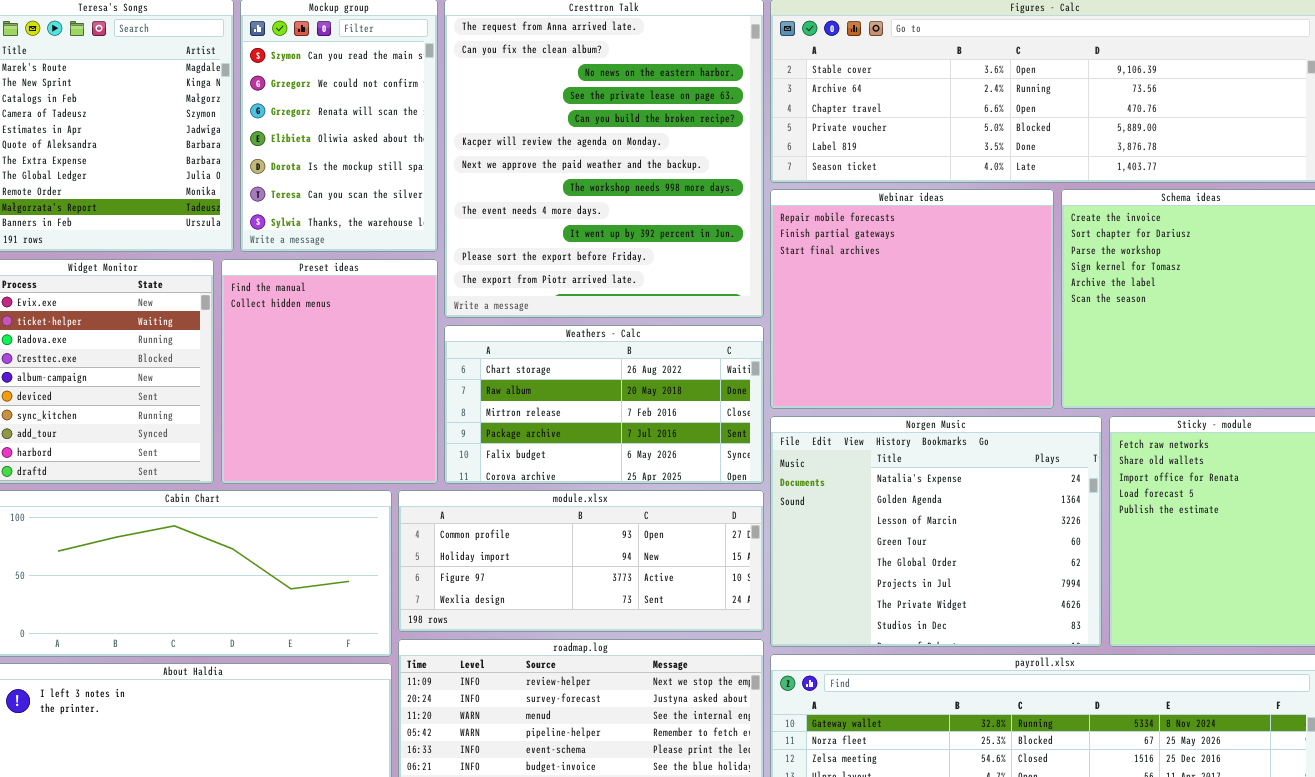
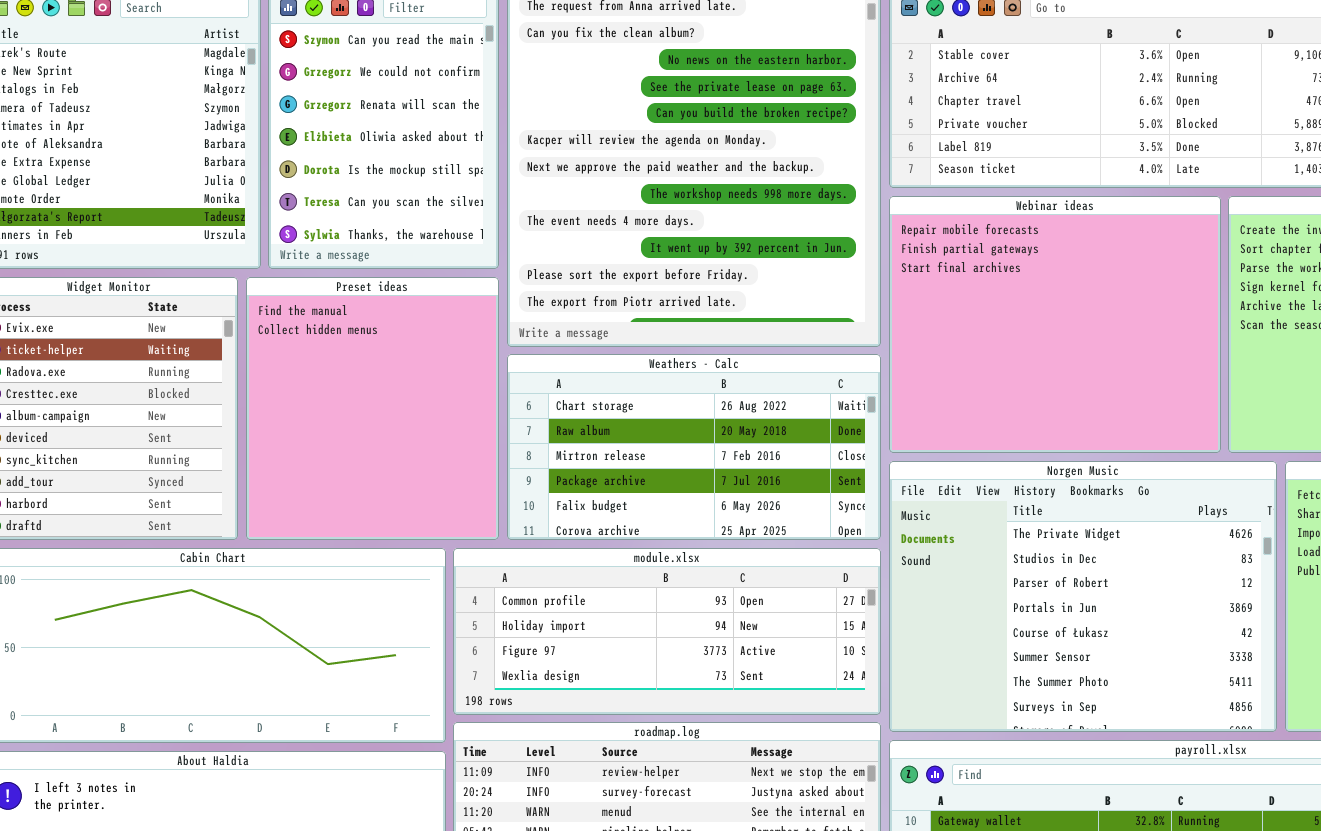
Norgen Music: [770,416,1102,647] -> [889,461,1277,732], scrolled down 6 rows

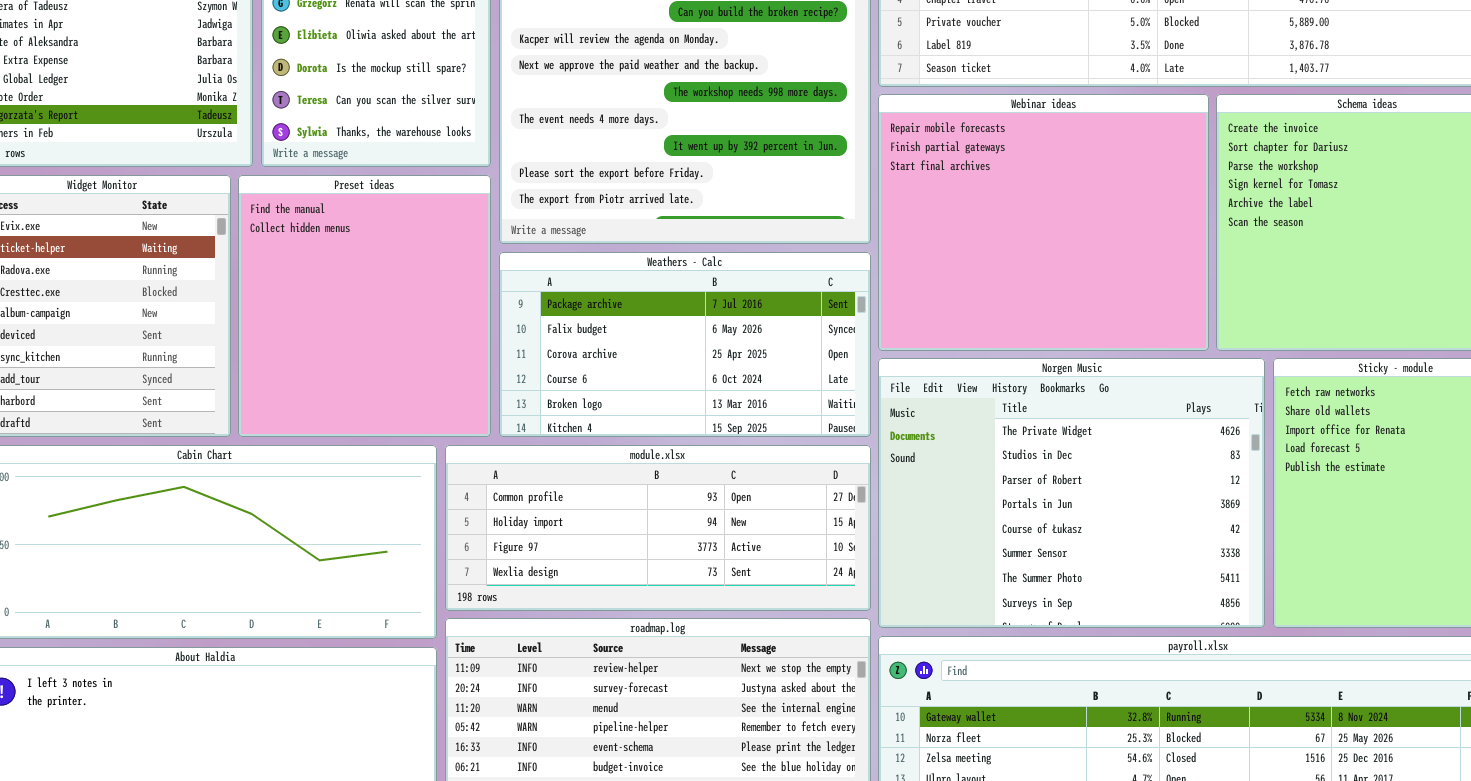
Weathers - Calc: [507,354,881,540] -> [499,252,871,437], scrolled down 3 rows

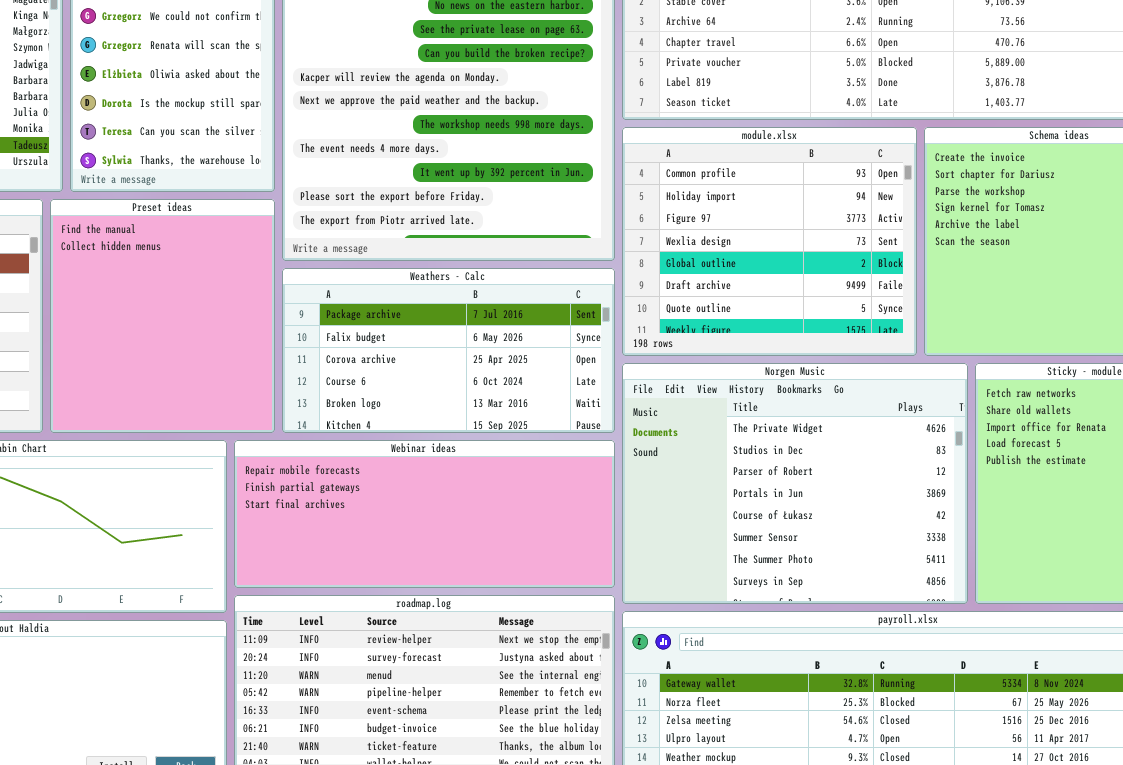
Webinar ideas: [878,94,1209,351] -> [234,440,615,588], moved, resized
module.xlsx: [445,445,871,611] -> [622,127,917,356], moved, resized

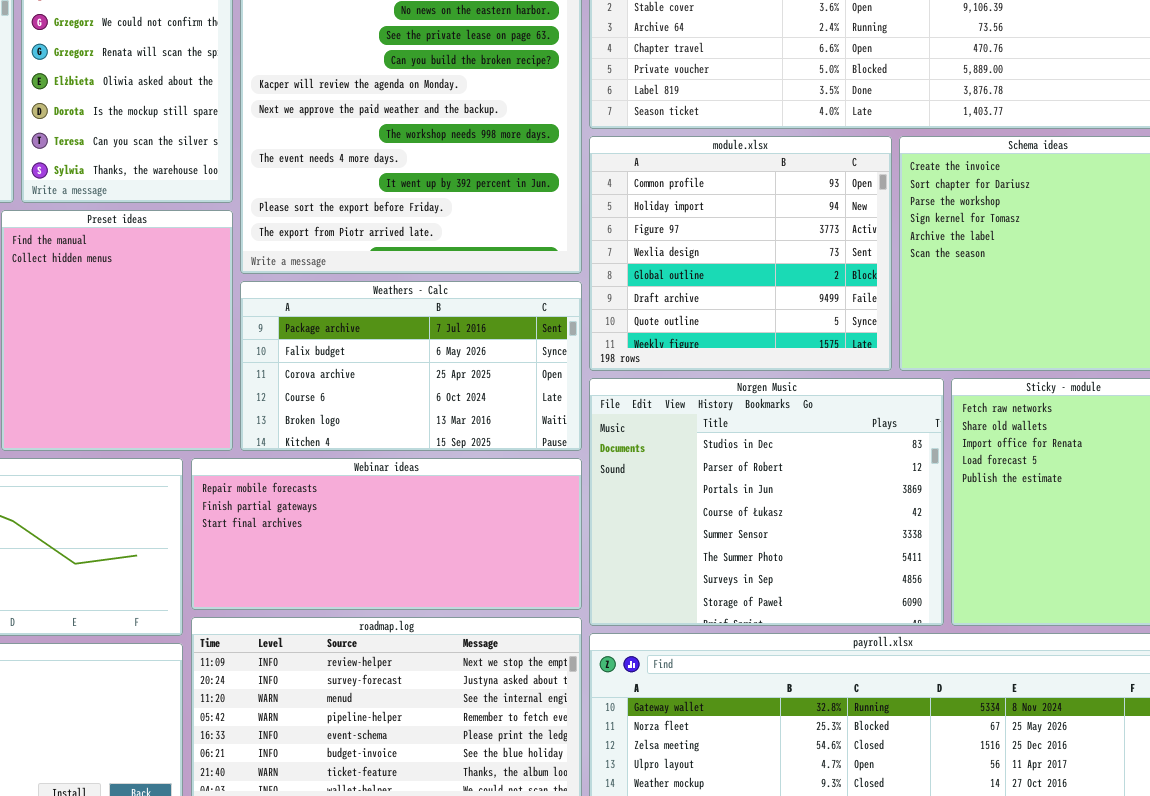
Norgen Music: [622,363,968,604] -> [589,378,944,626], scrolled down 1 row

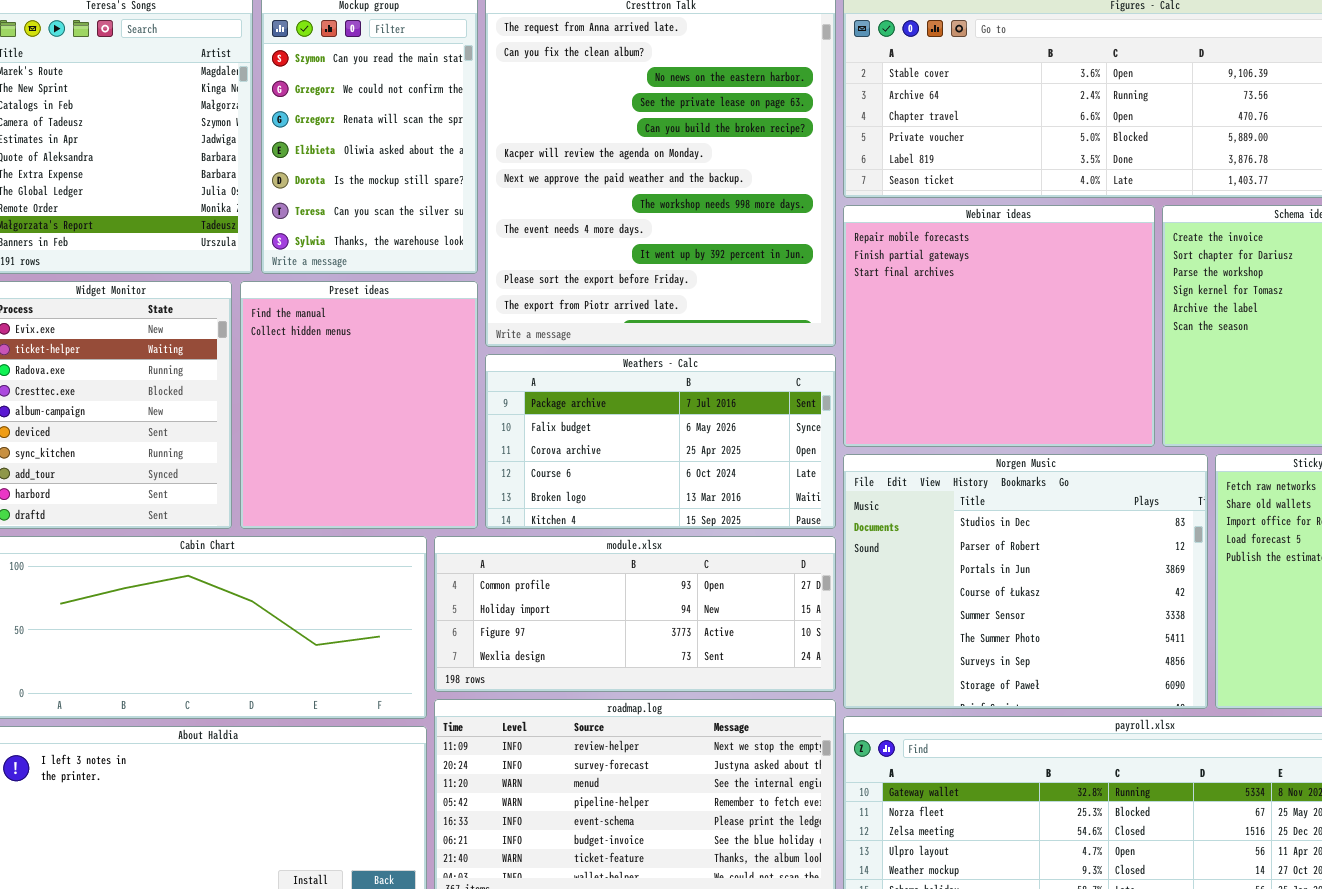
module.xlsx: [589,136,892,371] -> [434,536,836,692], moved, resized
Webinar ideas: [191,458,582,610] -> [843,205,1155,447], moved, resized

